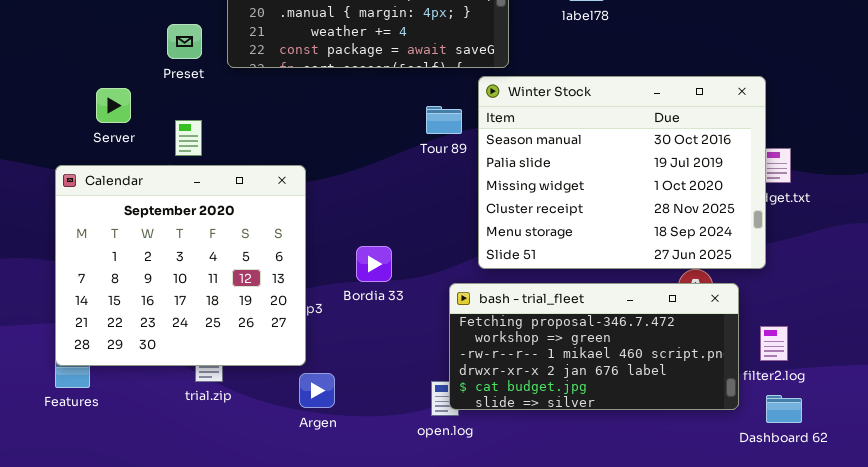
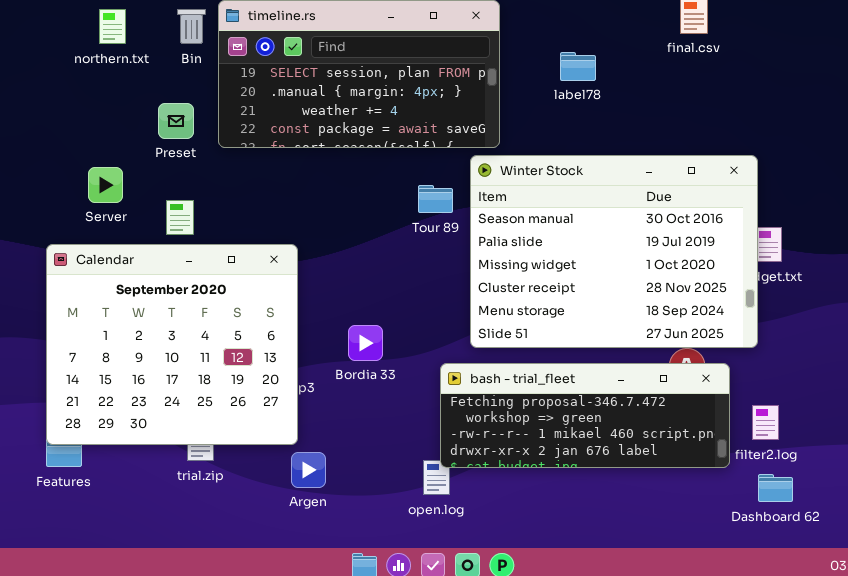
bash - trial_fleet: [449,283,739,410] -> [440,363,730,468], resized

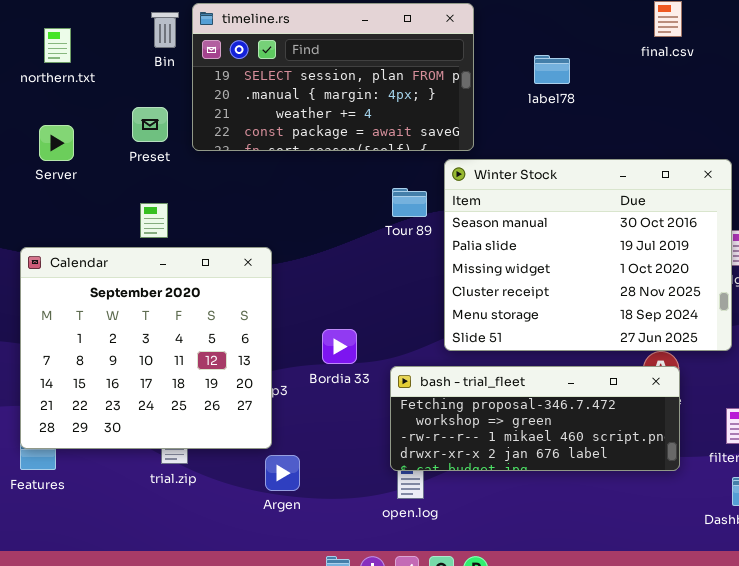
northern.txt: [99,9,126,44] -> [44,28,71,63], moved
Server: [88,167,123,203] -> [39,125,74,161], moved
bash - trial_fleet: [440,363,730,468] -> [390,366,680,471], moved

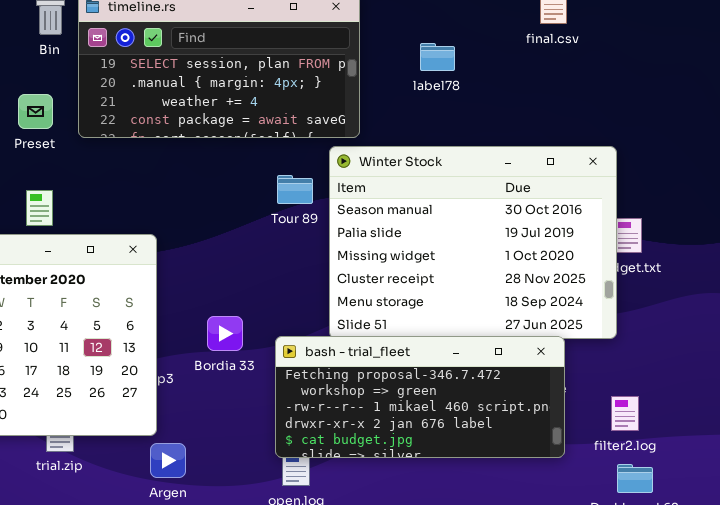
bash - trial_fleet: [390,366,680,471] -> [275,336,565,458], resized

